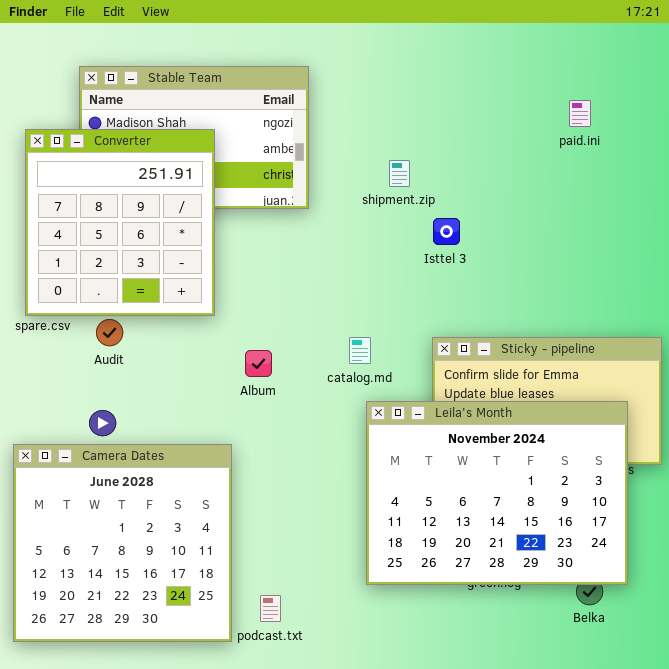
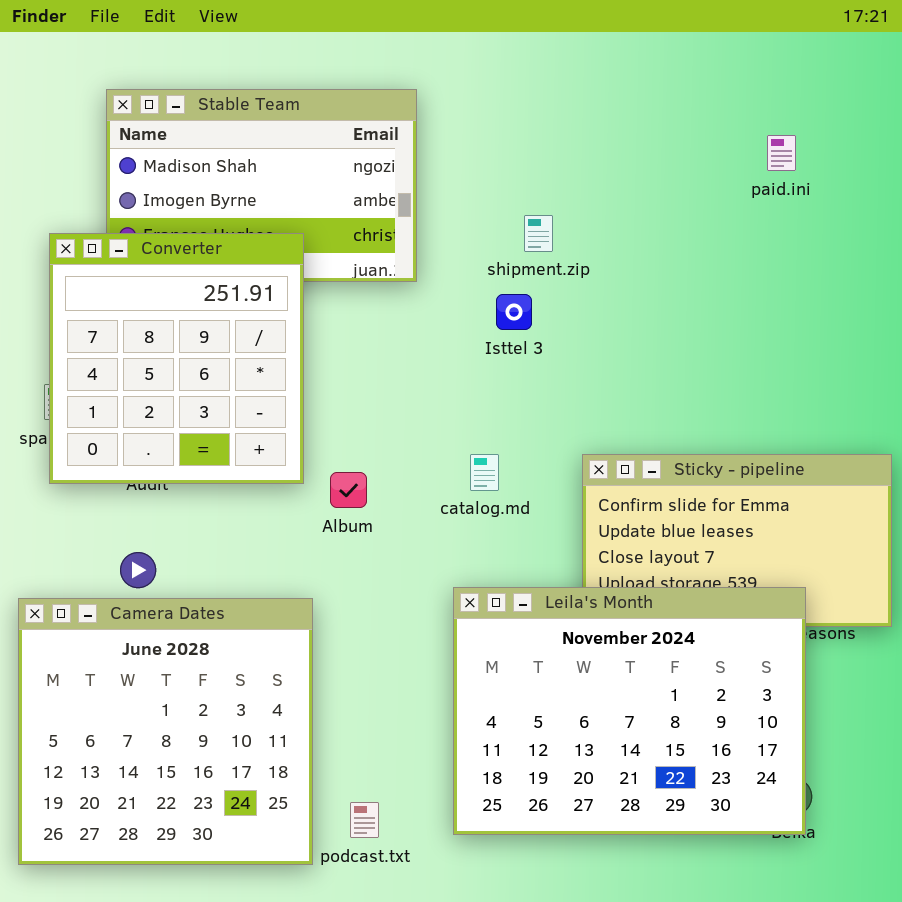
Converter: [25,129,215,316] -> [49,233,304,484], moved
Isttel 3: [433,218,460,245] -> [496,294,532,330], moved
Leila's Month: [366,401,628,585] -> [453,587,806,835], moved

